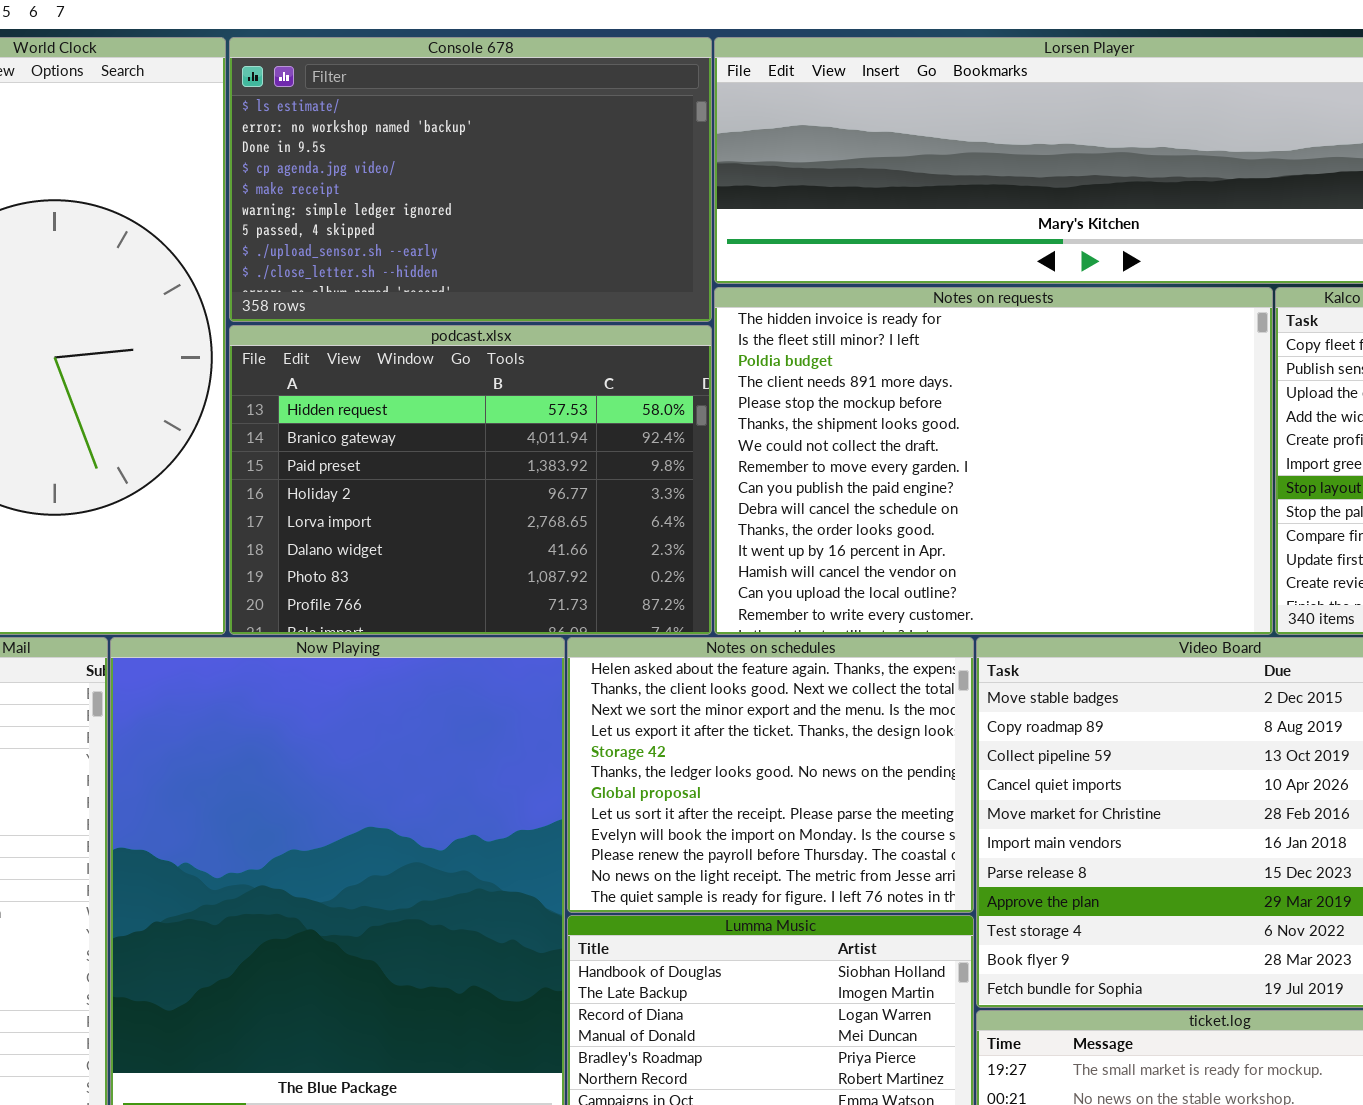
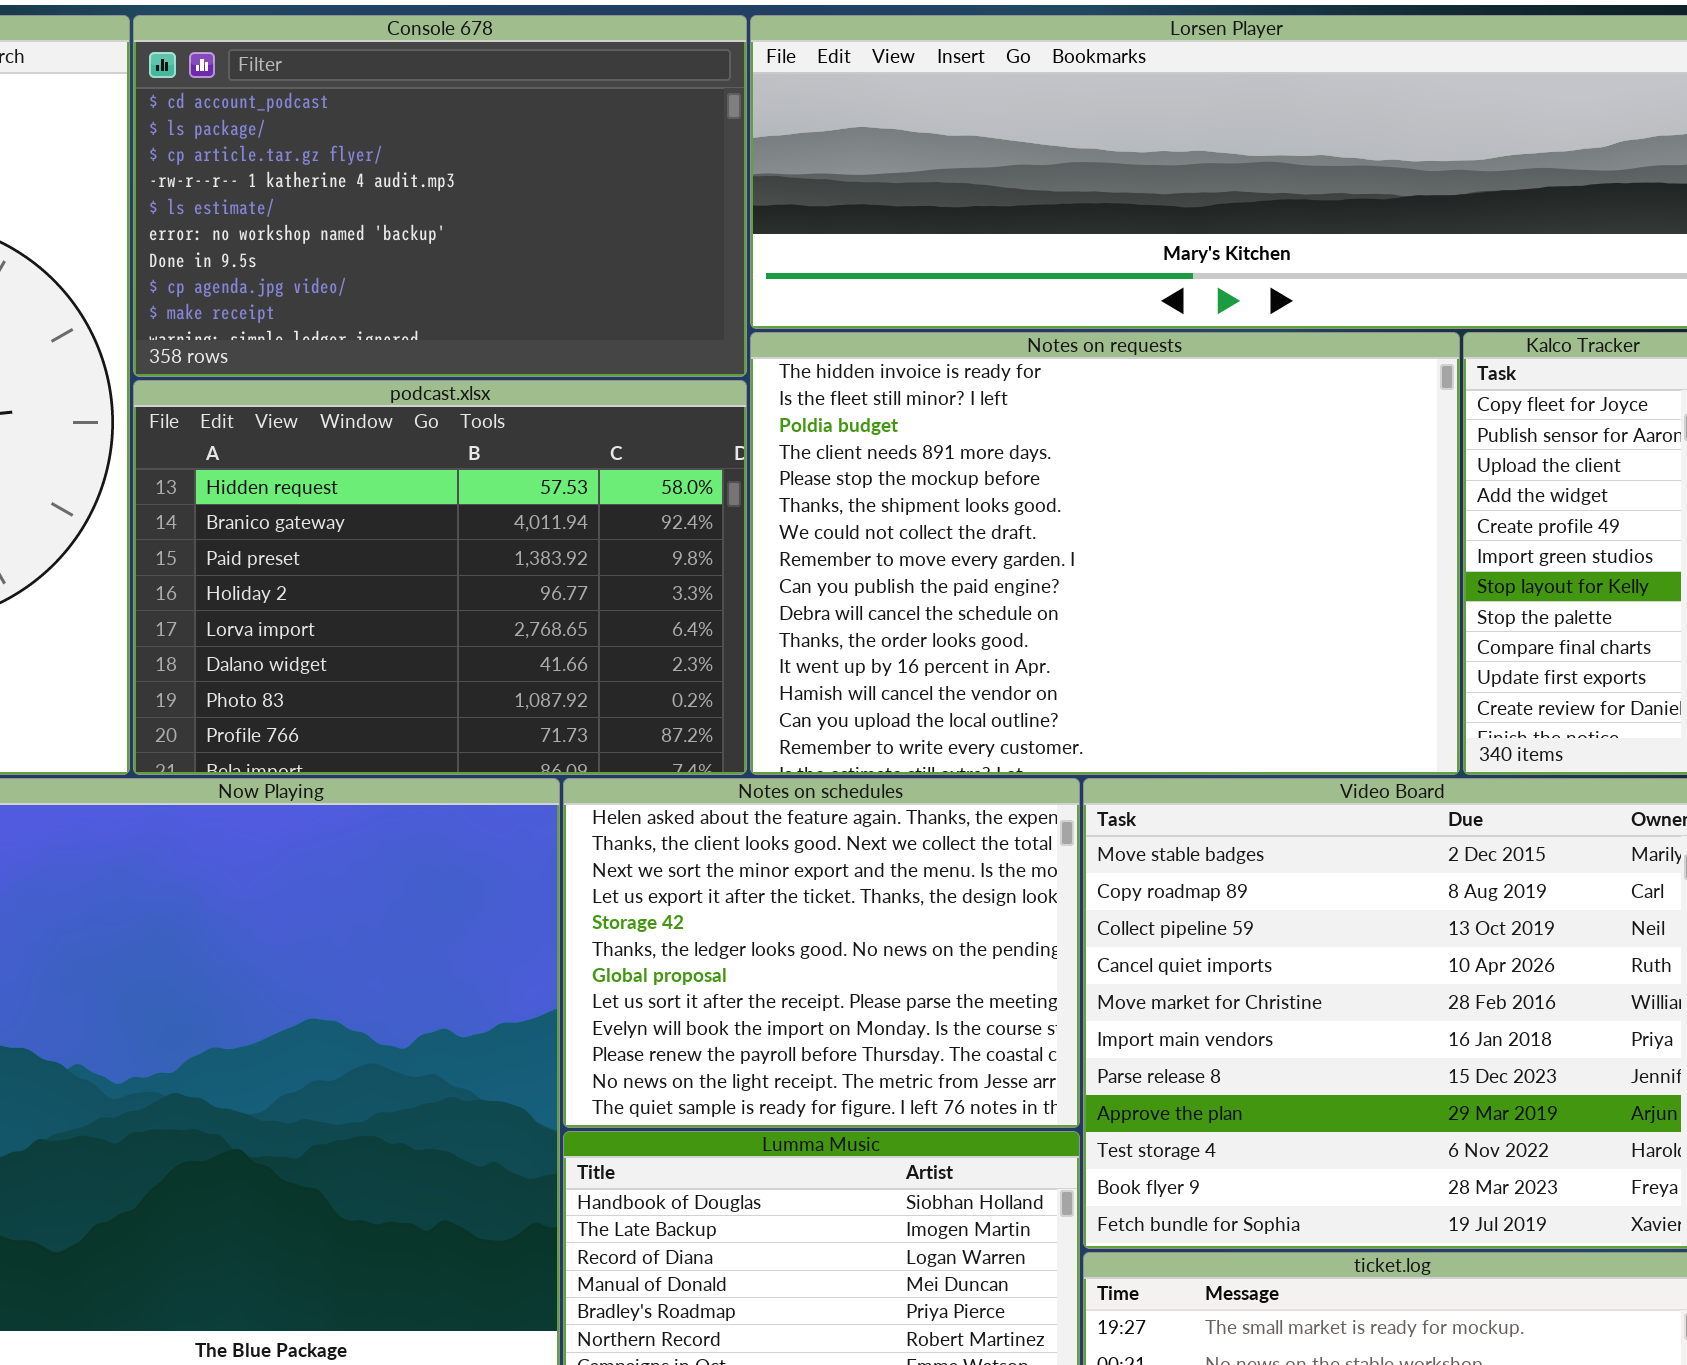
Console 678: [229,37,712,322] -> [133,15,747,377], scrolled up 4 rows

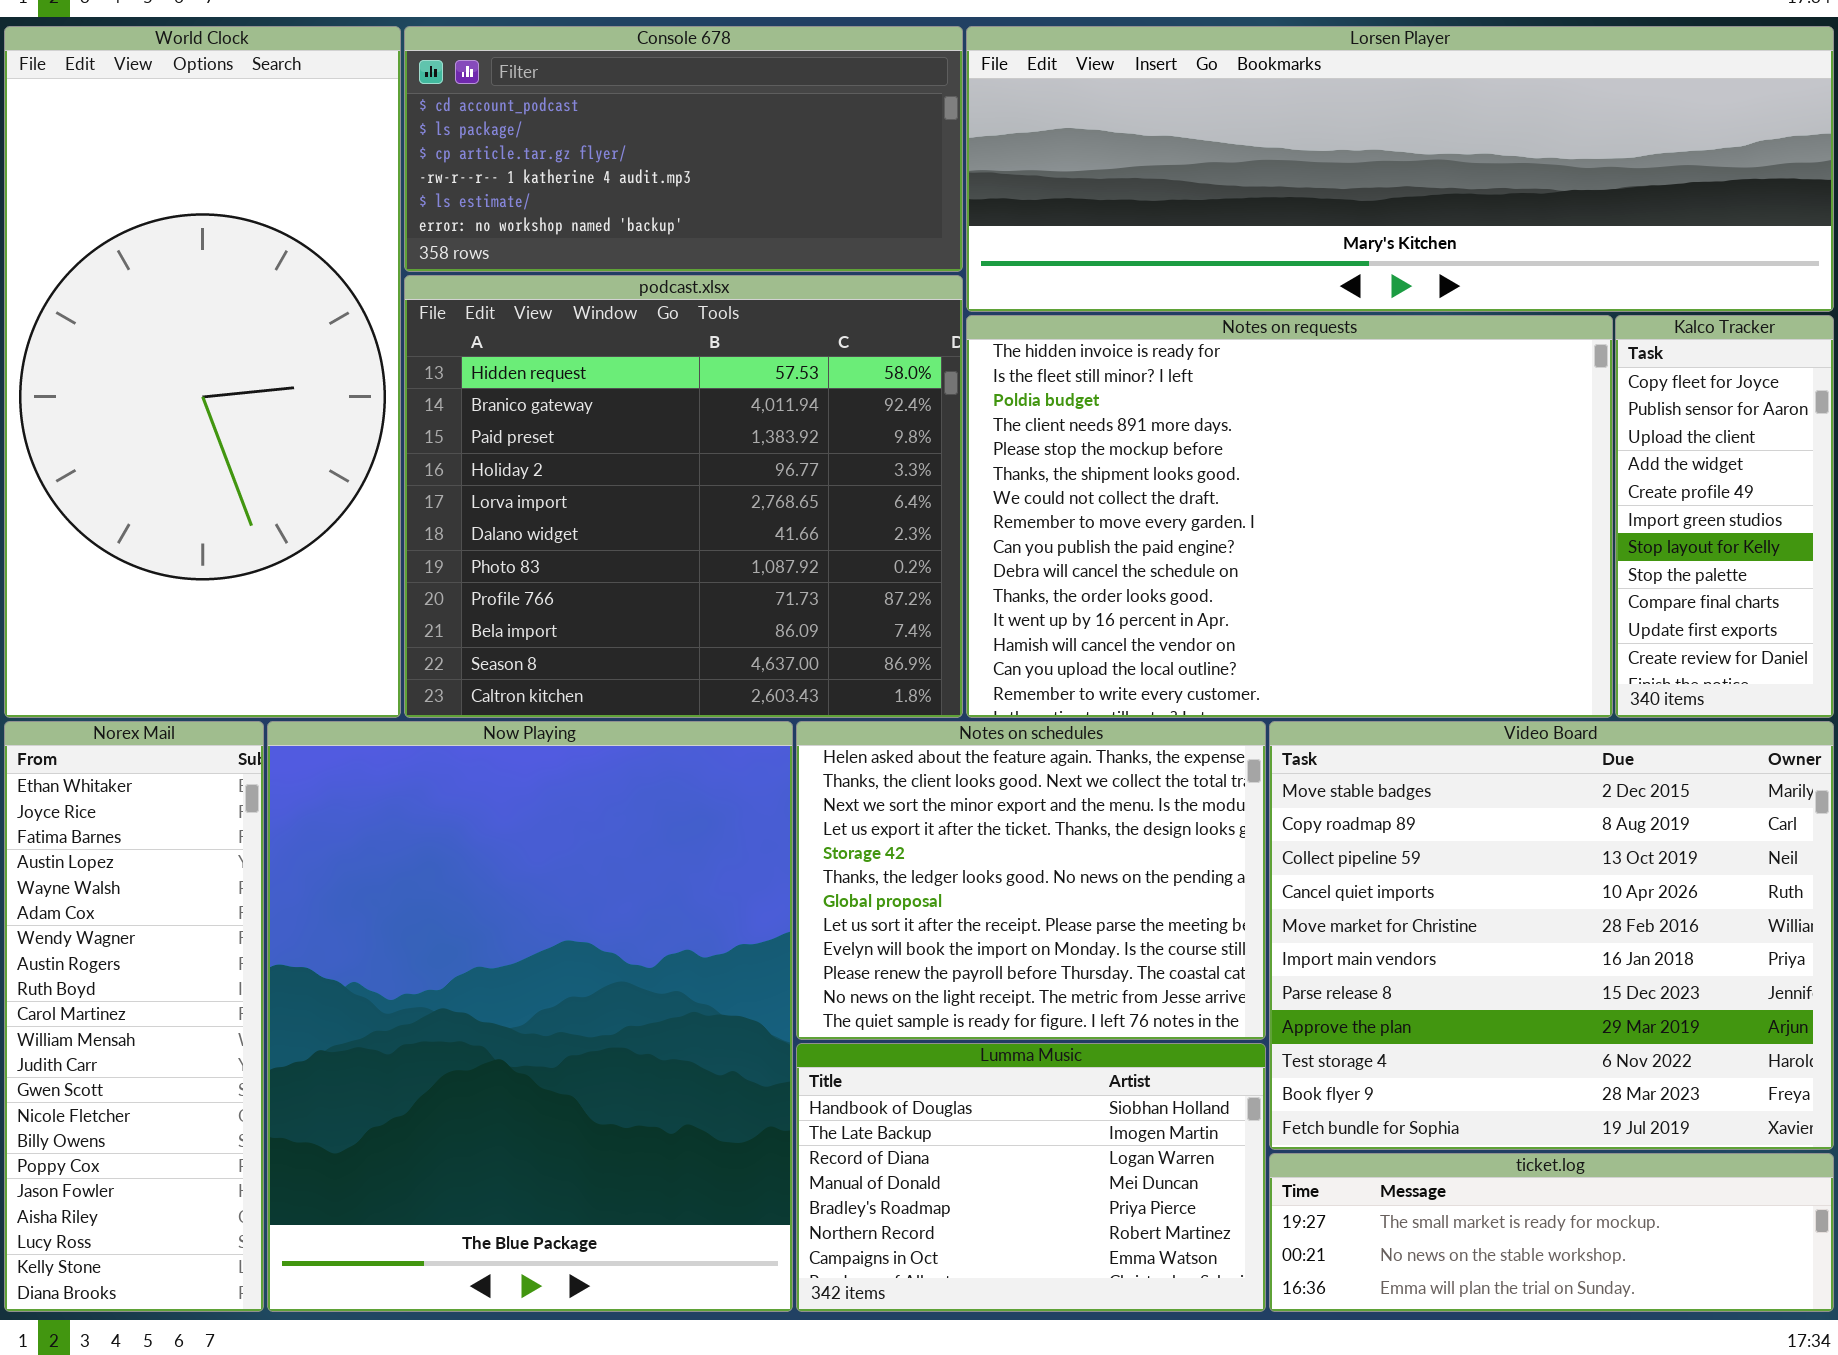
Console 678: [133,15,747,377] -> [404,26,963,272], resized
podcast.xlsx: [133,380,747,775] -> [404,275,963,718], resized

